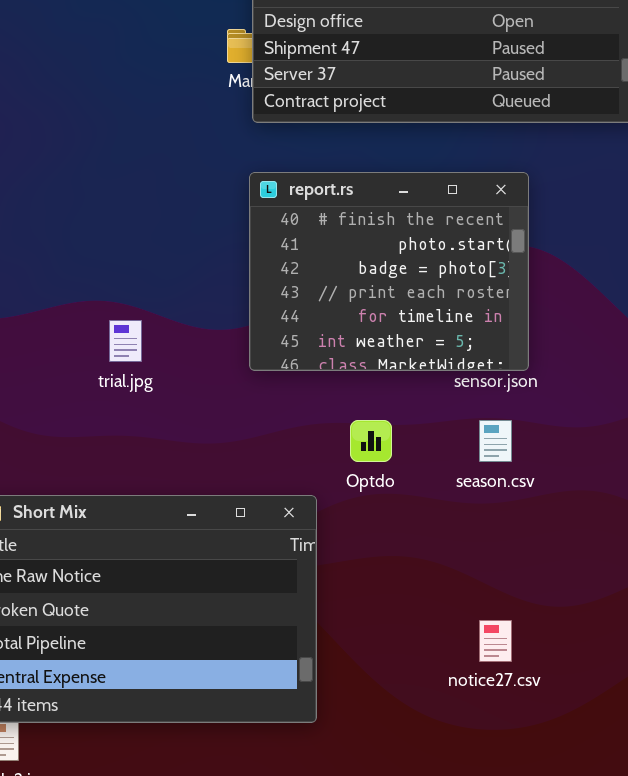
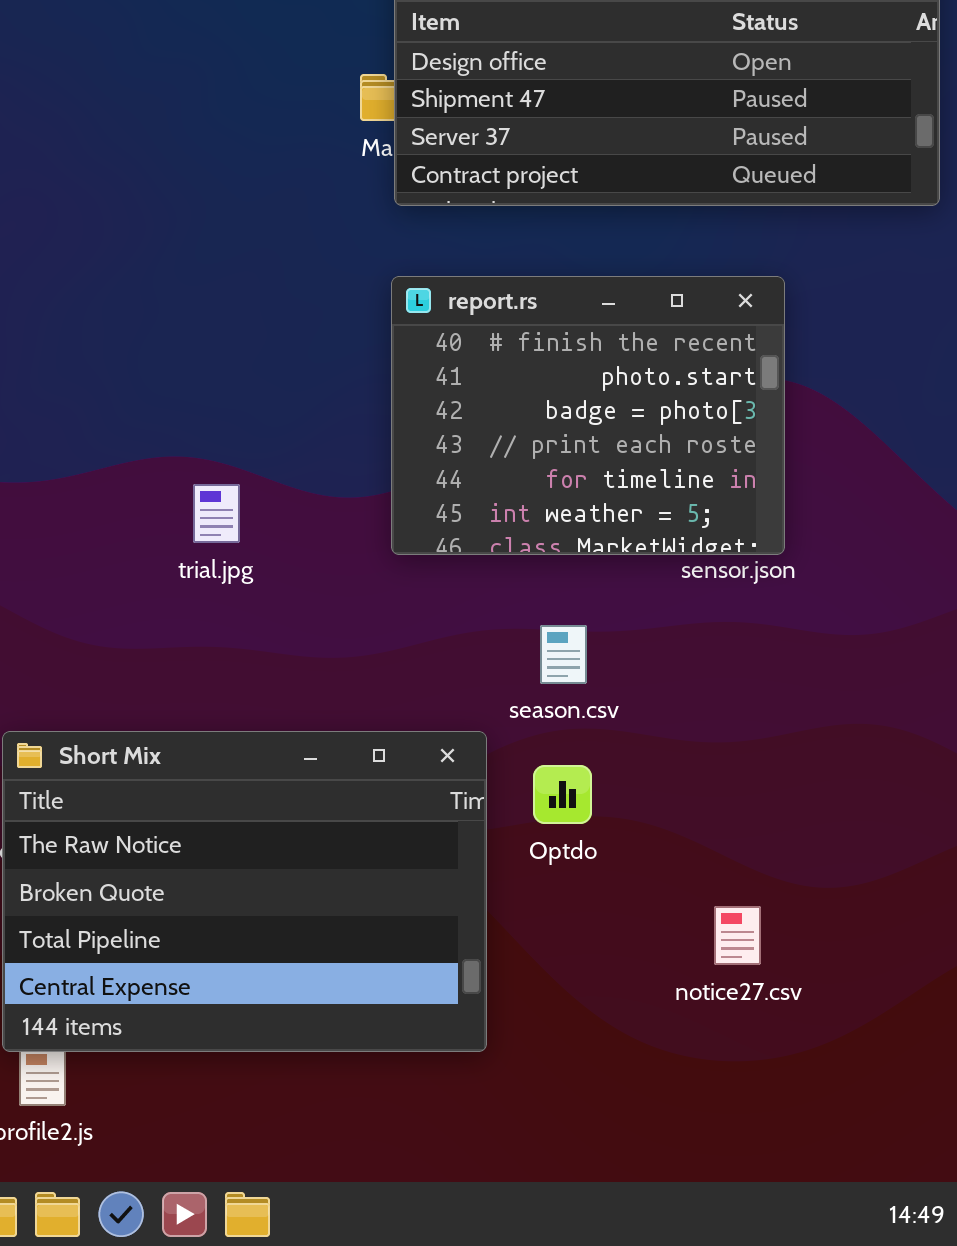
Optdo: [350,420,392,462] -> [533,765,592,824], moved
season.csv: [479,420,512,462] -> [540,625,587,684], moved

